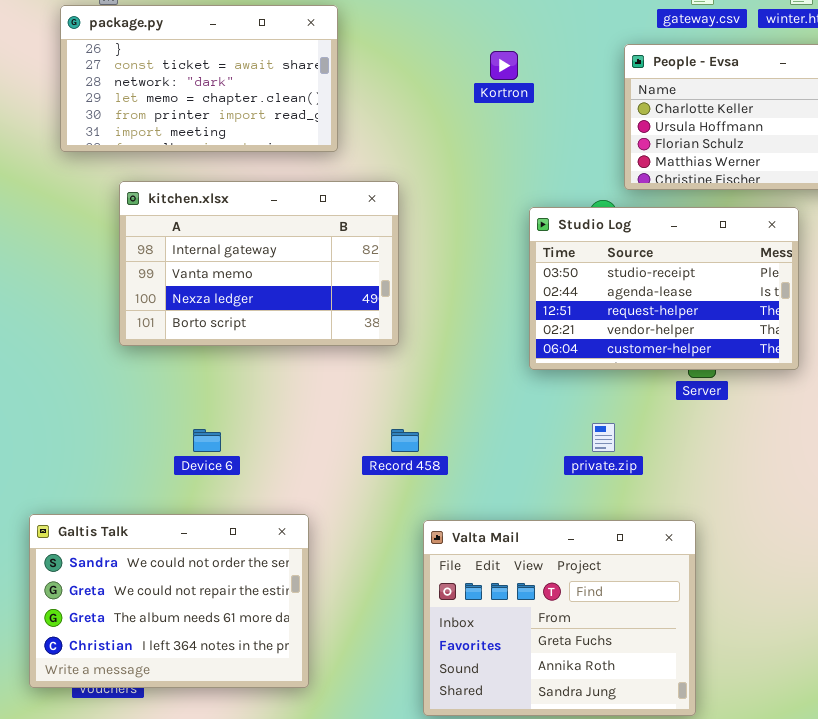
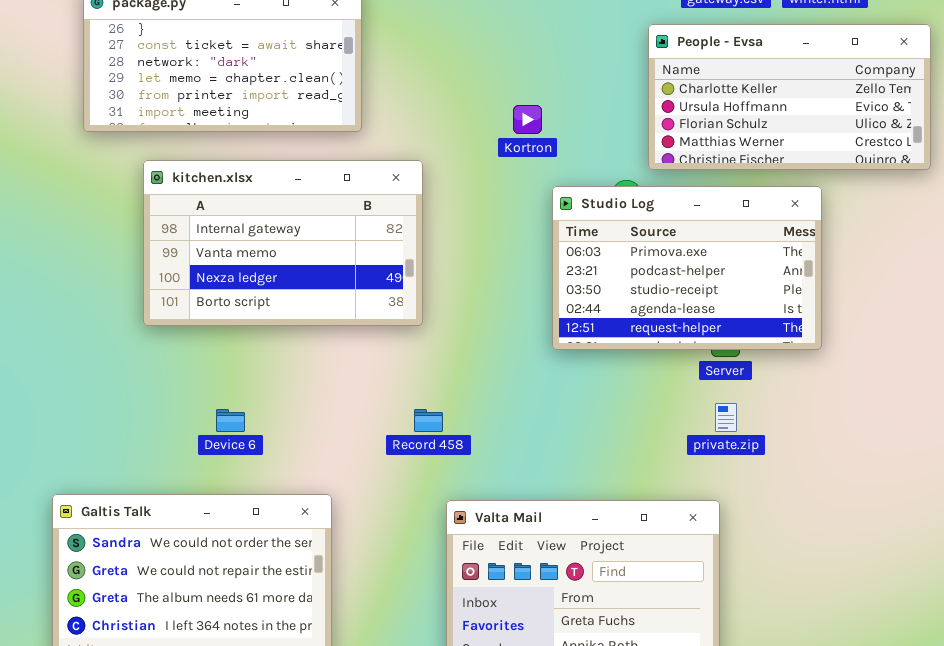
Kortron: [490,51,518,80] -> [513,105,542,134], moved
Studio Log: [529,207,799,370] -> [552,186,822,350], scrolled up 2 rows
private.zip: [592,423,615,452] -> [715,403,737,432], moved

